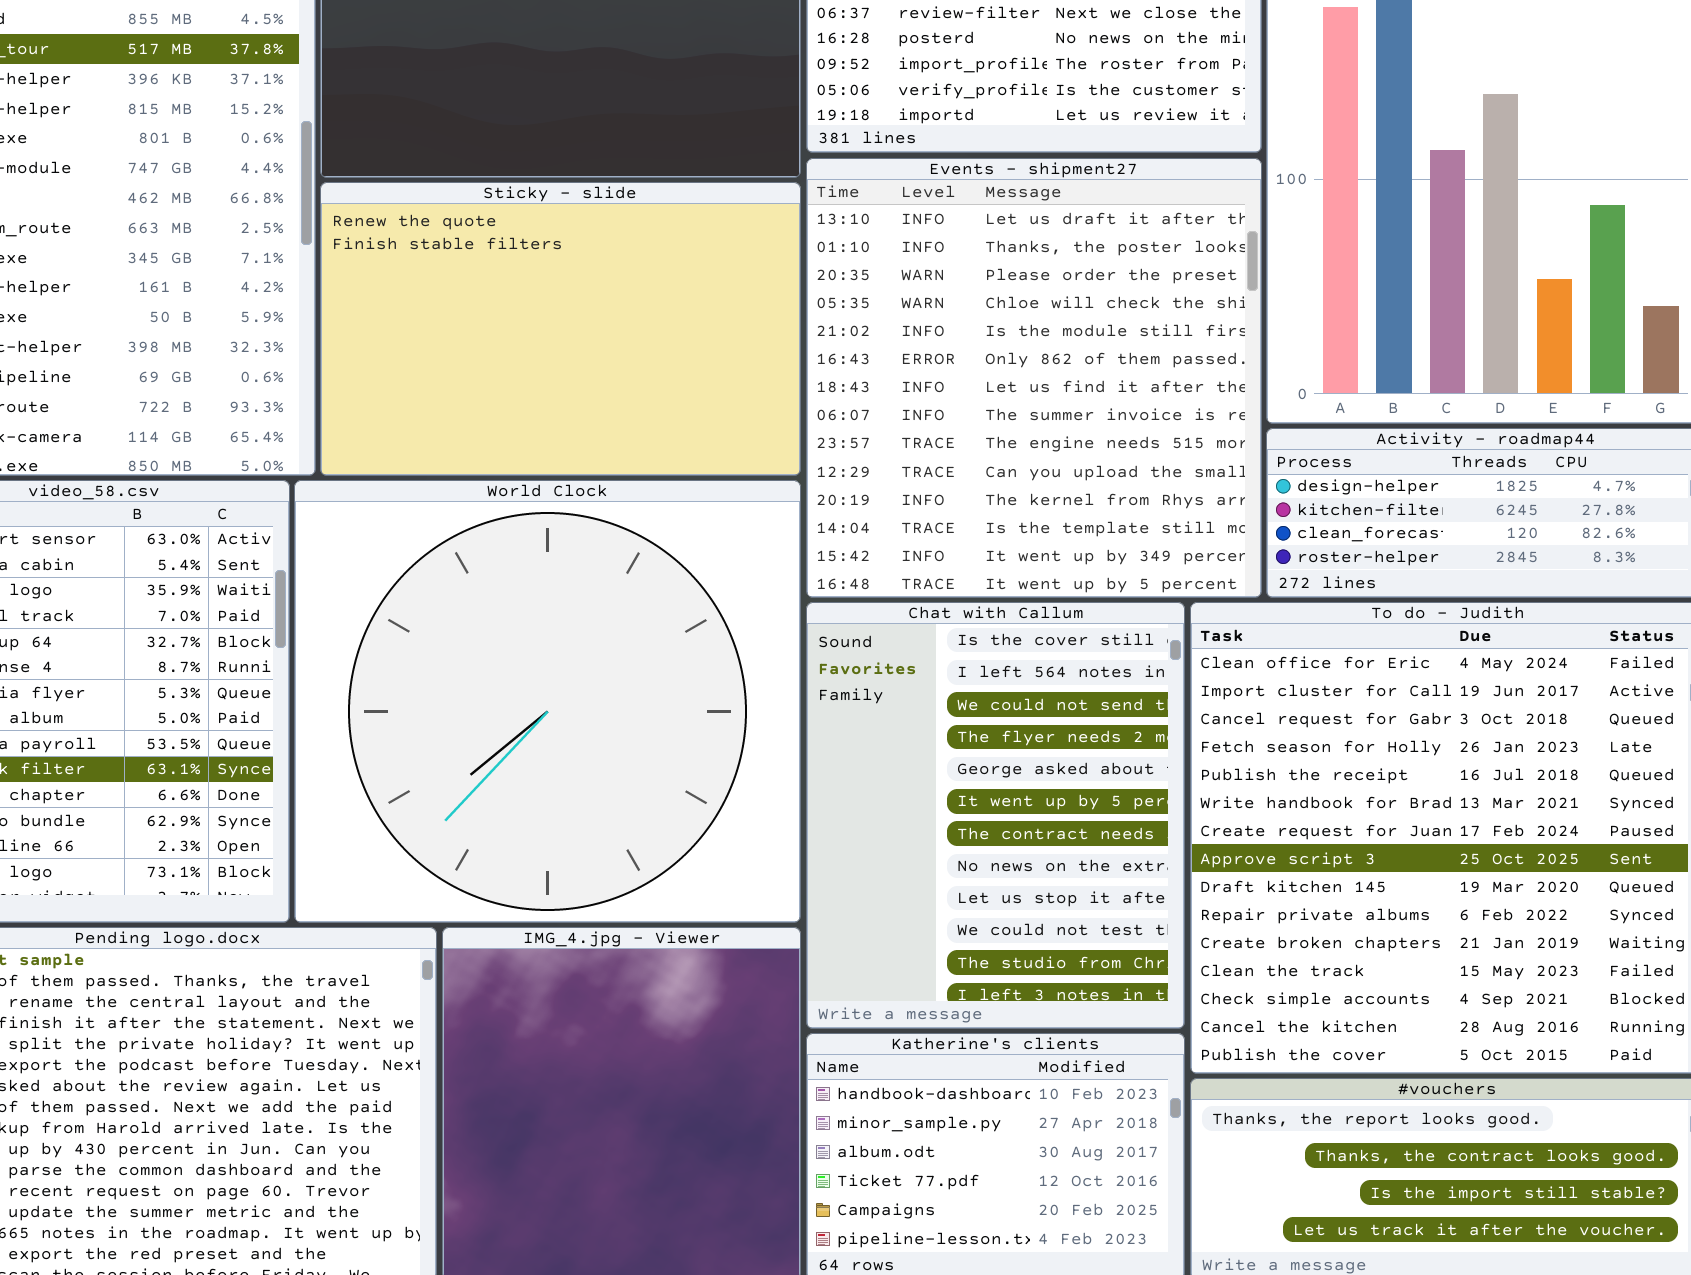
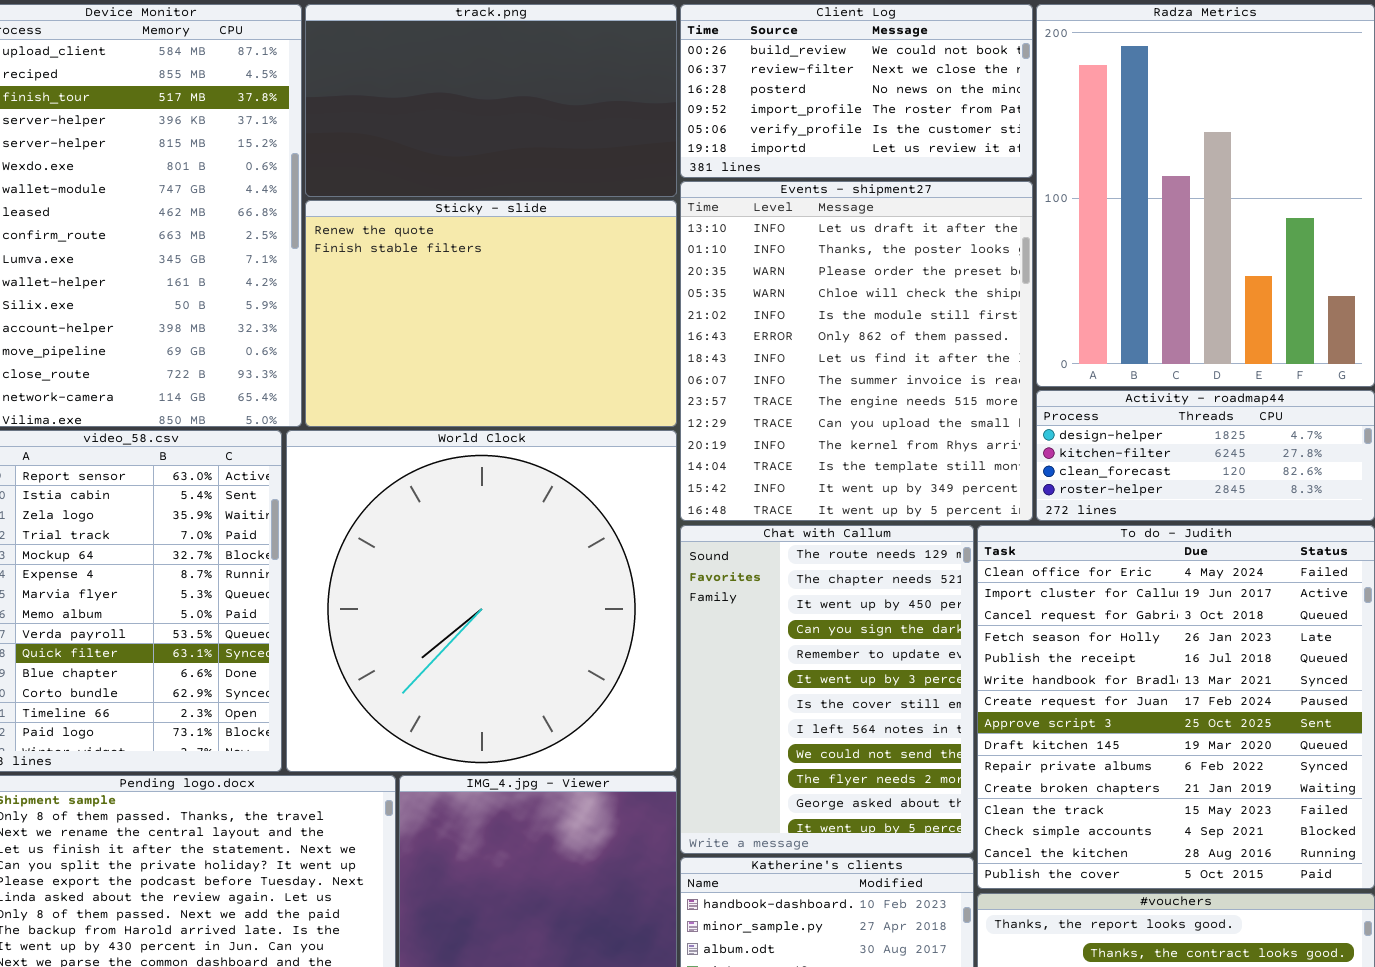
Chat with Callum: [806,602,1185,1029] -> [680,525,974,854], scrolled up 6 rows

